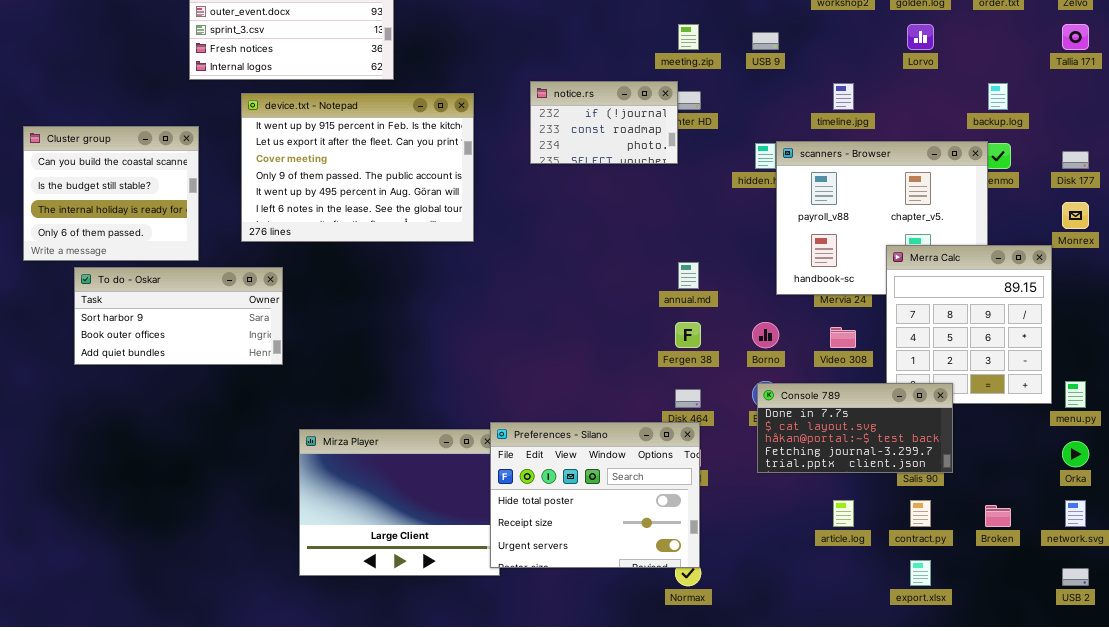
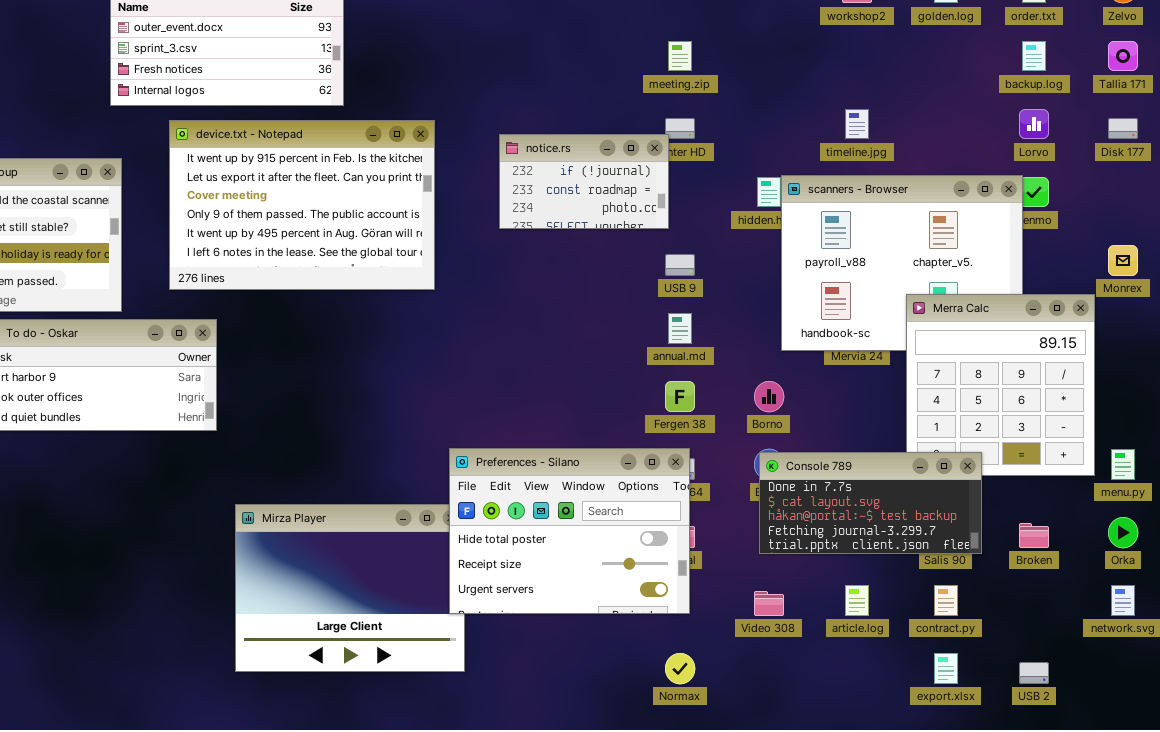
Lorvo: [907,24,934,50] -> [1019,109,1049,139], moved
USB 9: [752,32,779,50] -> [665,254,695,276], moved
notice.rs: [530,81,678,164] -> [499,134,669,229], moved
backup.log: [988,83,1008,110] -> [1022,41,1046,71], moved
Disk 177: [1062,151,1089,169] -> [1108,118,1138,139], moved
Video 308: [830,327,856,348] -> [754,591,784,616], moved
Preferences - Silano: [490,422,700,568] -> [449,448,690,614], moved
Broken: [985,505,1011,527] -> [1019,523,1049,548], moved
USB 2: [1062,568,1089,586] -> [1019,662,1049,684], moved

